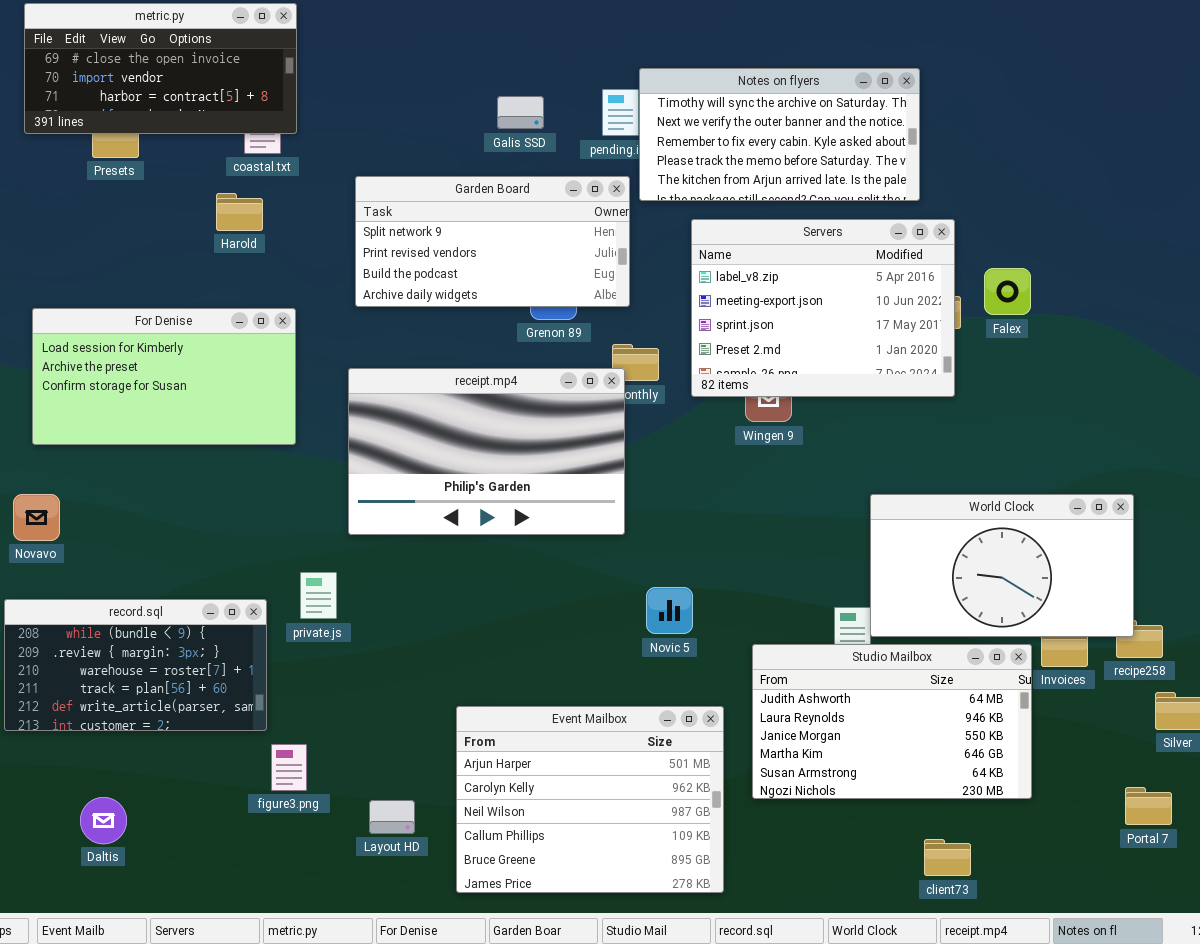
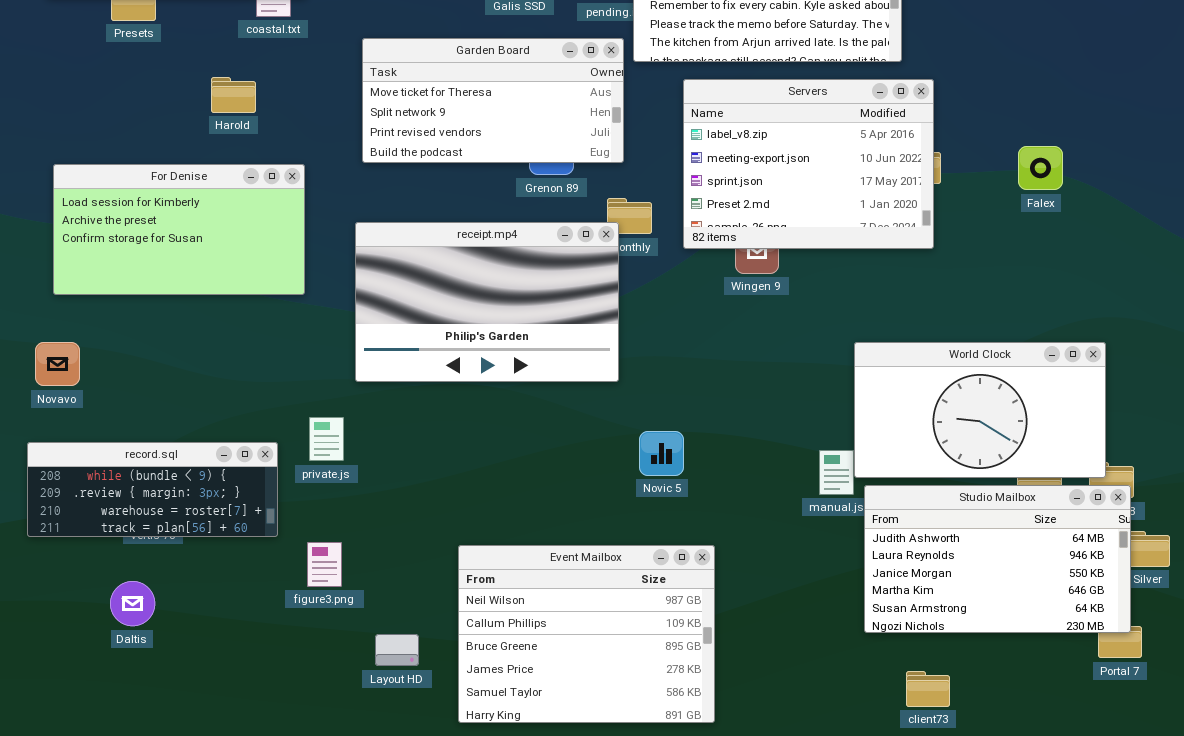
Garden Board: [355,176,630,307] -> [362,38,624,163], scrolled up 1 row
Harold: [216,193,263,231] -> [211,77,256,113], moved
Falex: [984,268,1031,315] -> [1018,146,1063,190], moved
record.sql: [4,599,267,731] -> [27,442,278,537], resized
Studio Mailbox: [752,644,1032,799] -> [864,485,1131,633], moved
Event Mailbox: [456,706,724,893] -> [458,545,715,723], scrolled down 2 rows
figure3.png: [271,744,307,791] -> [307,542,342,587], moved
Daltis: [80,797,127,844] -> [110,581,155,626], moved

